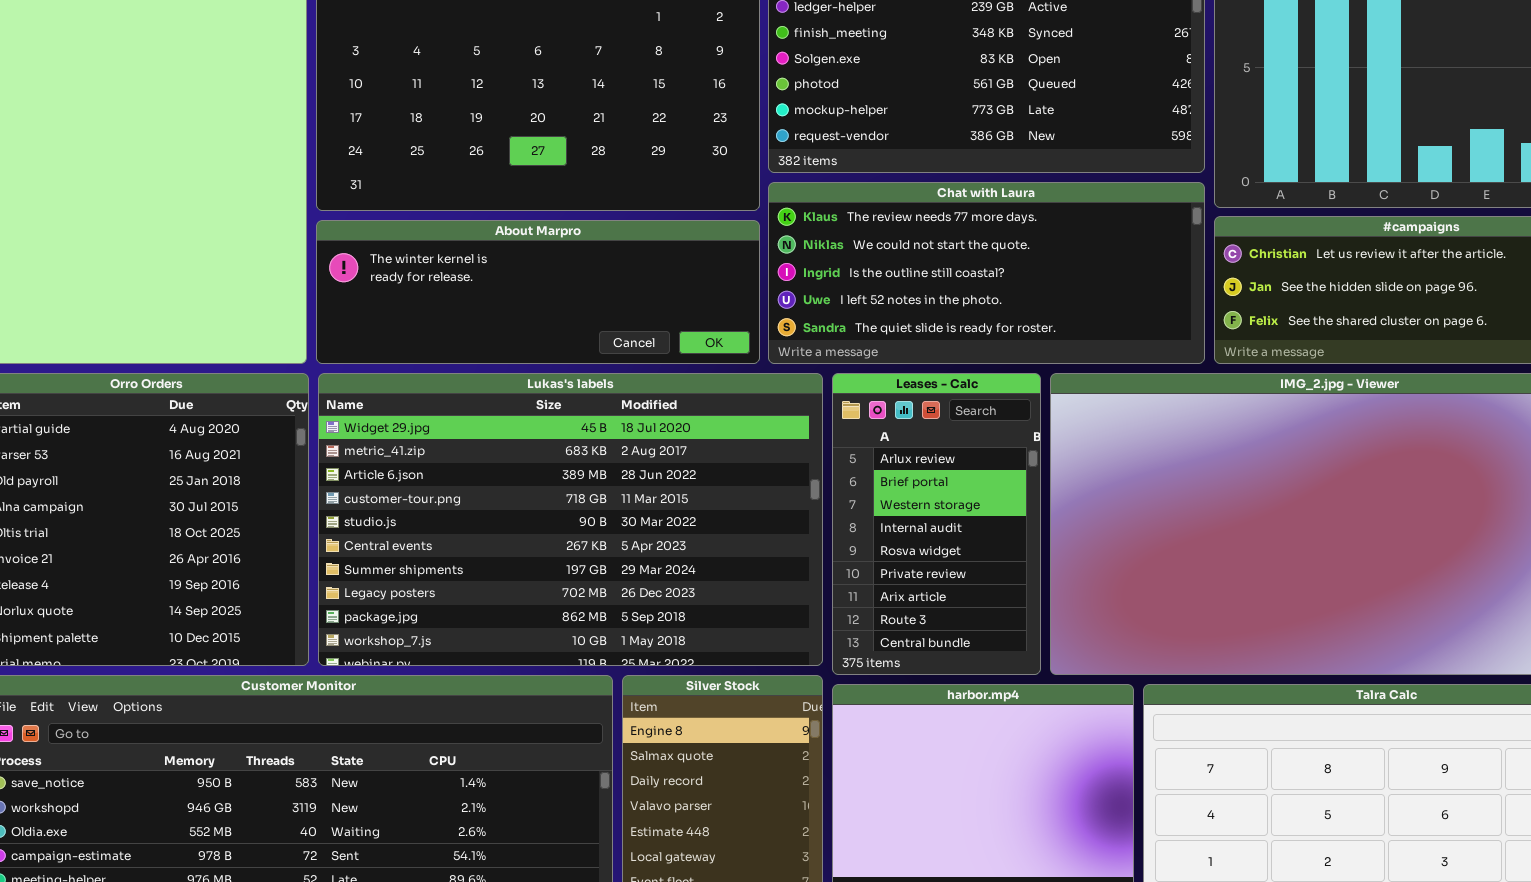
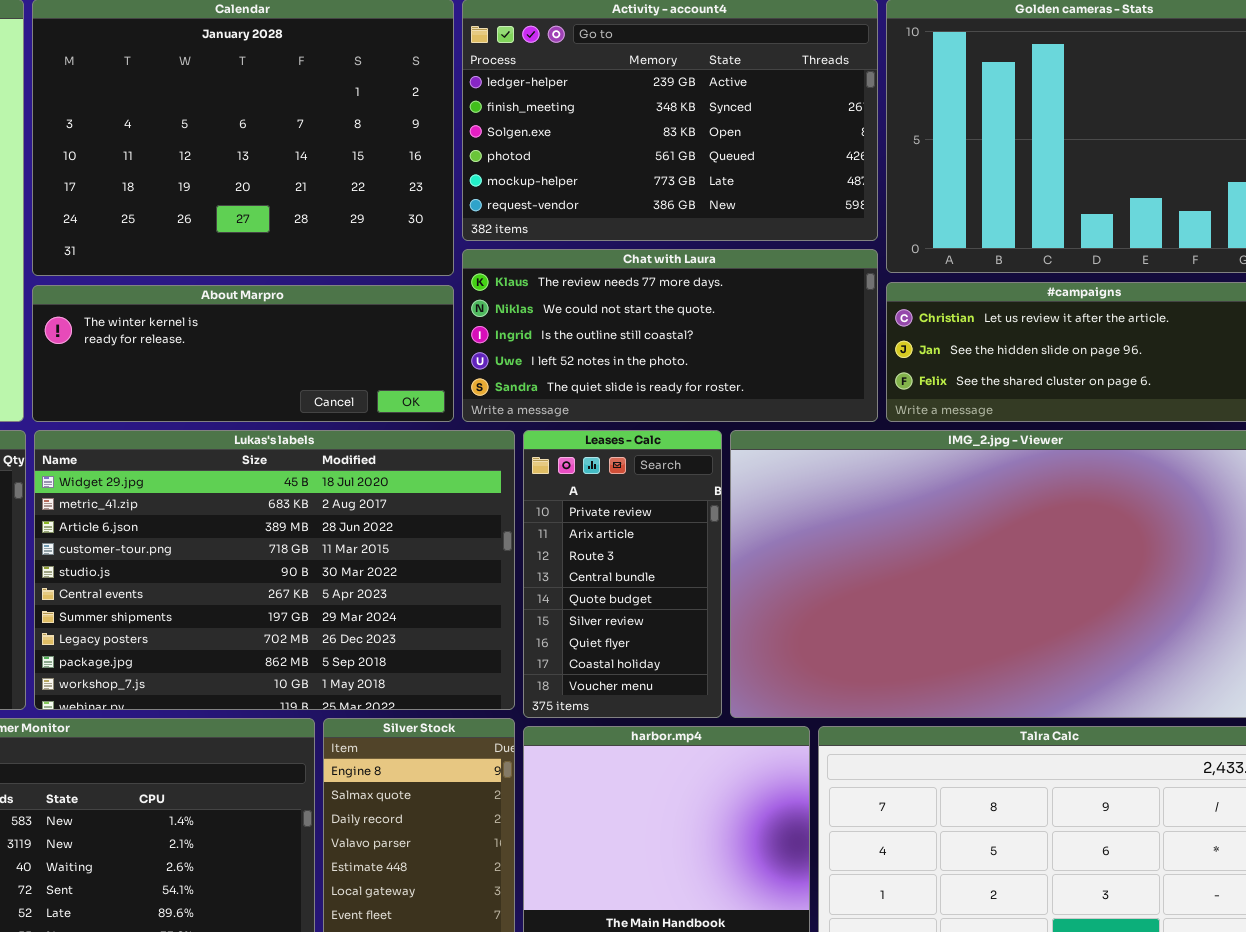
Leases - Calc: [832,373,1041,675] -> [523,430,722,718], scrolled down 5 rows

